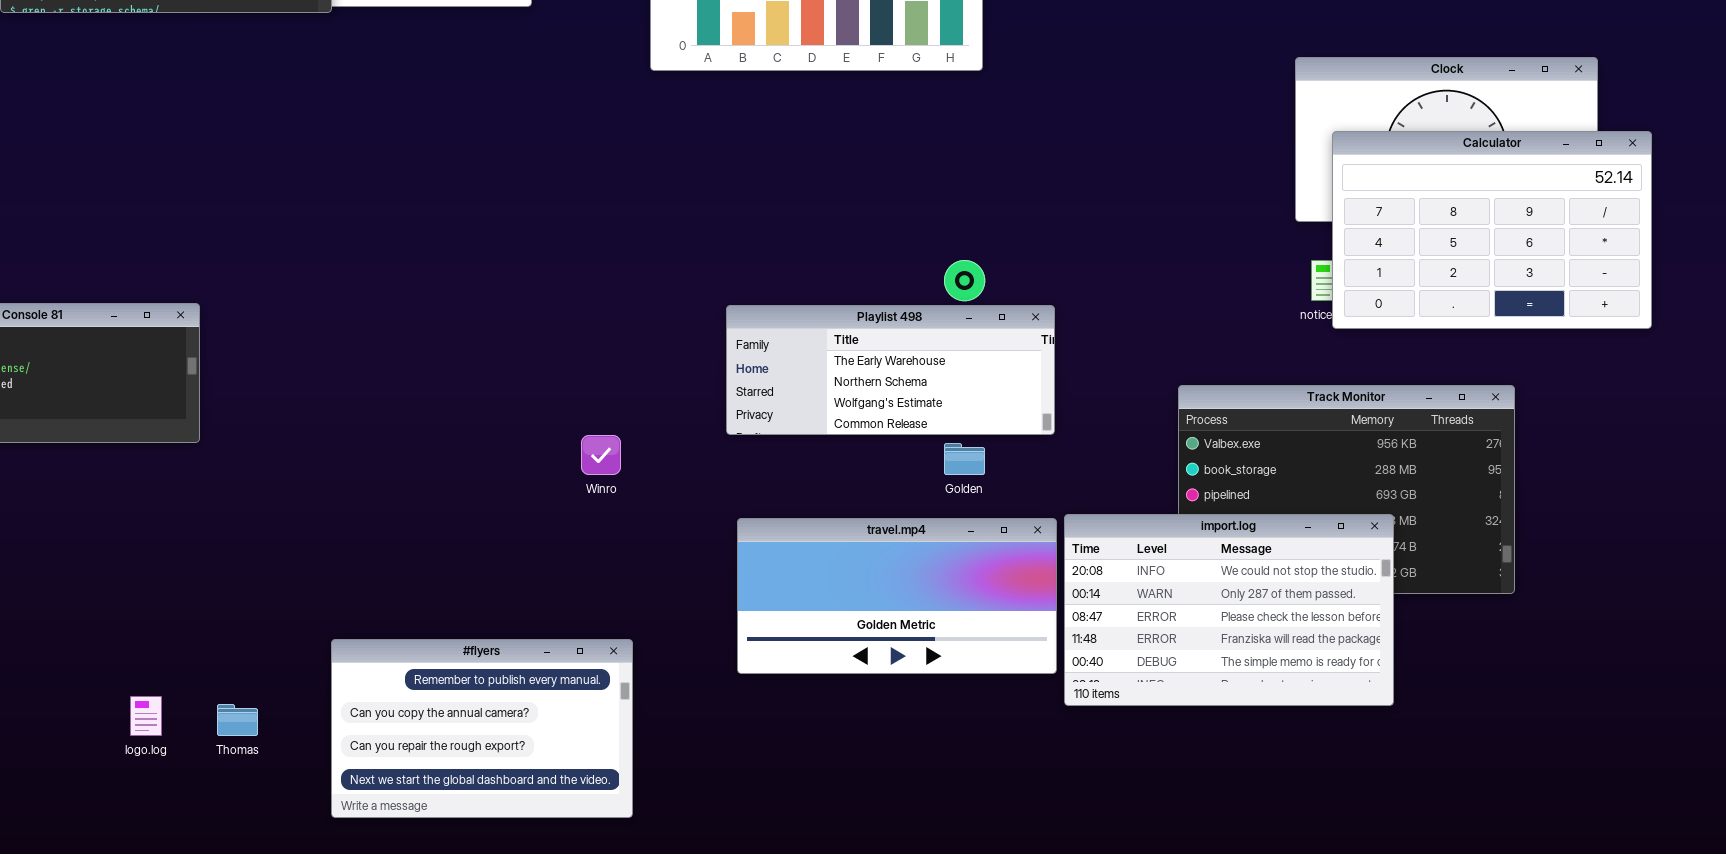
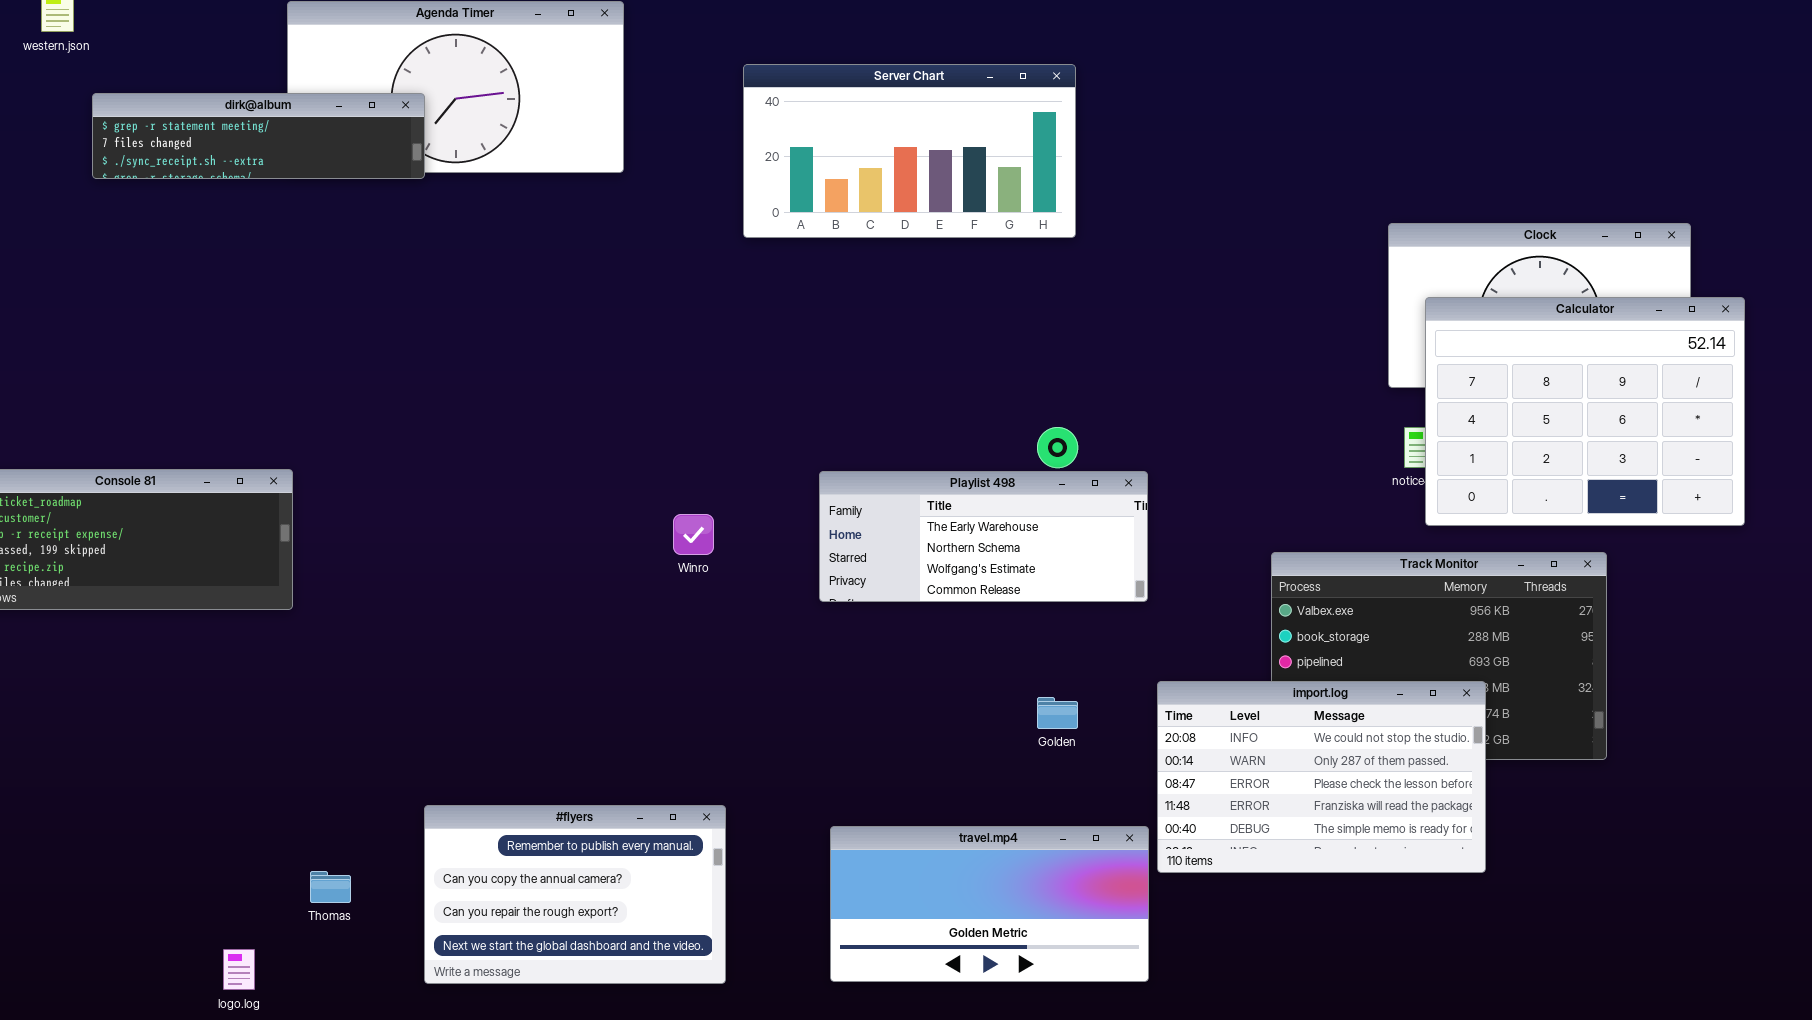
Calculator: [1332,131,1652,329] -> [1425,297,1745,526], resized
Winro: [581,435,621,475] -> [673,514,714,555], moved
Golden: [944,443,985,475] -> [1037,697,1078,729], moved
travel.mp4: [737,518,1057,674] -> [830,826,1149,982], moved
logo.log: [130,696,162,736] -> [223,949,255,990], moved

